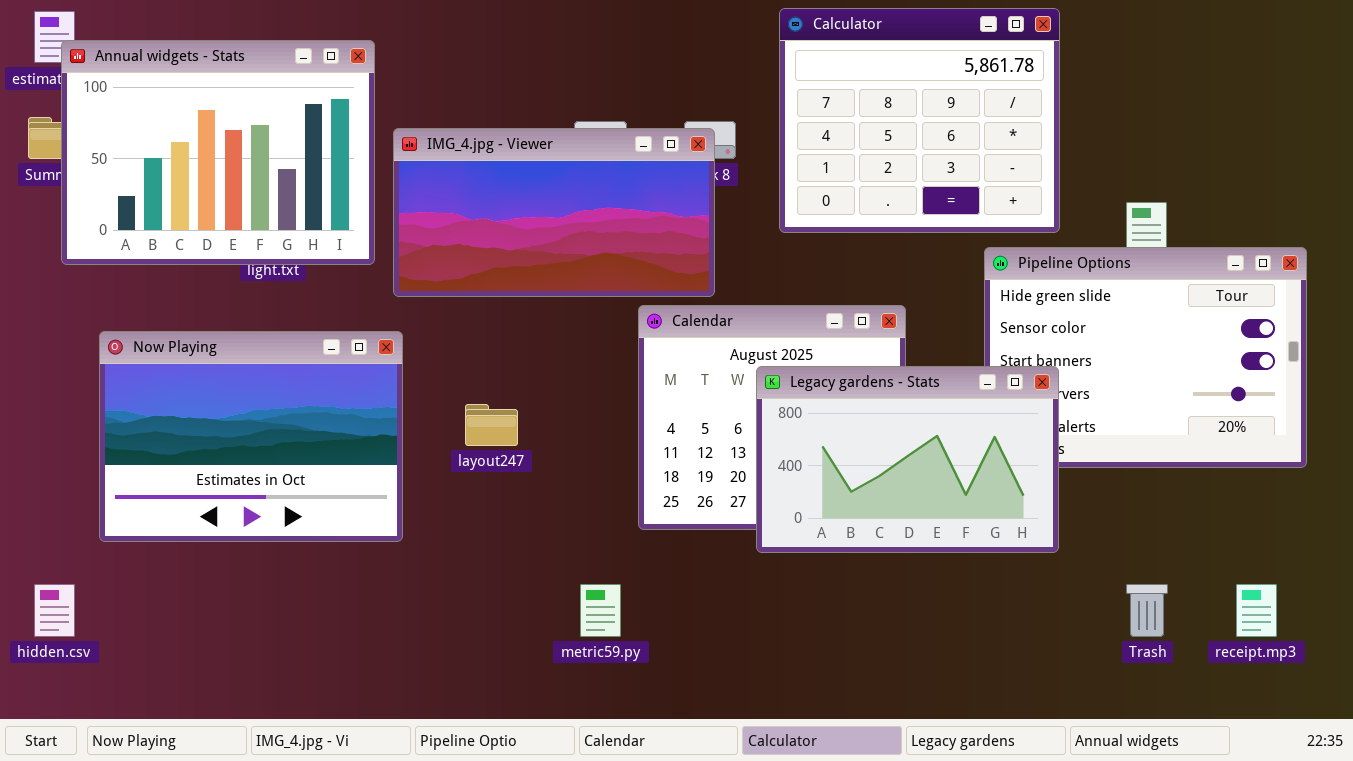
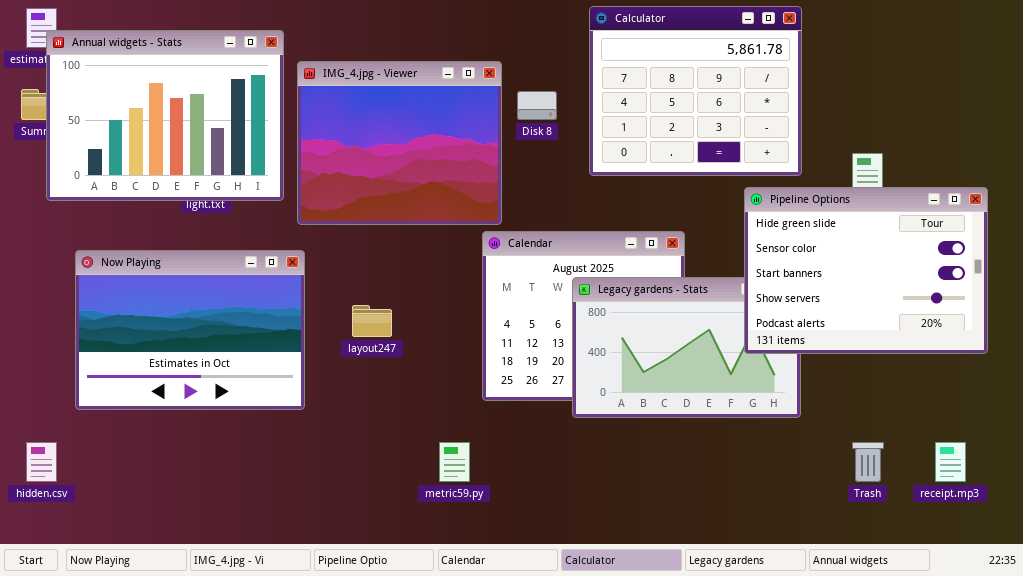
IMG_4.jpg - Viewer: [393,128,715,297] -> [297,61,502,225], resized
Pipeline Options: [984,247,1307,468] -> [744,187,988,354], raised

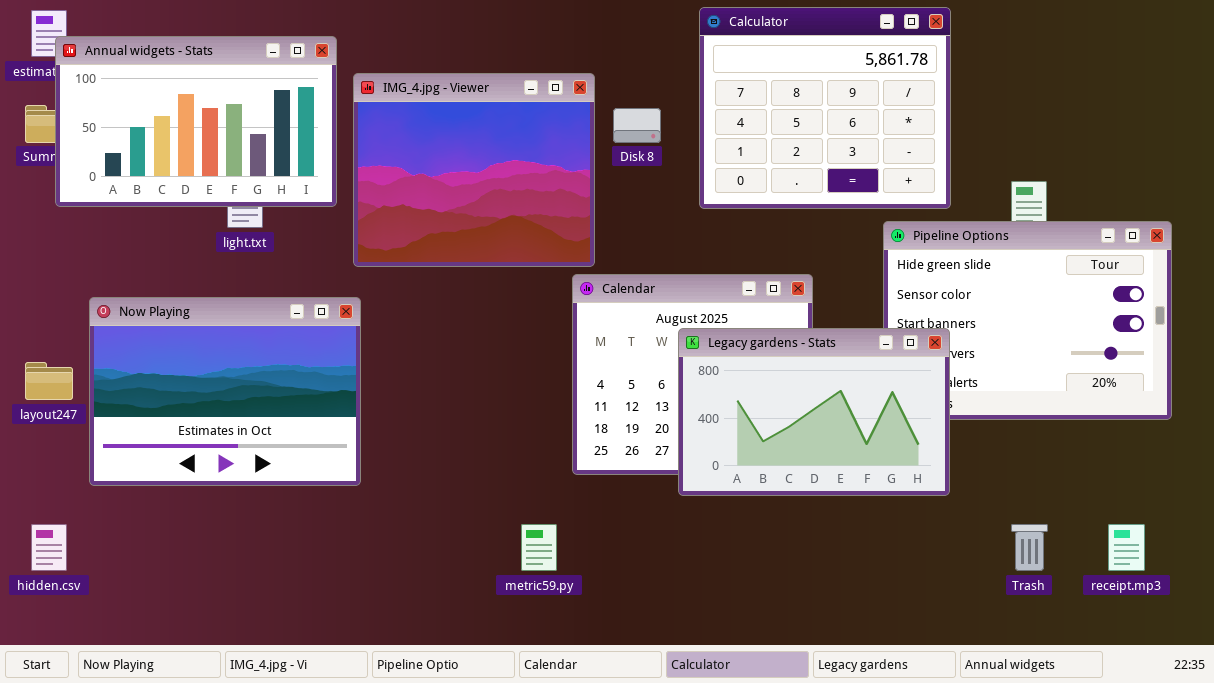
Annual widgets - Stats: [46,30,284,201] -> [55,36,337,207], resized
Legacy gardens - Stats: [572,277,801,418] -> [678,328,950,496], raised
layout247: [352,305,392,337] -> [25,362,73,400], moved

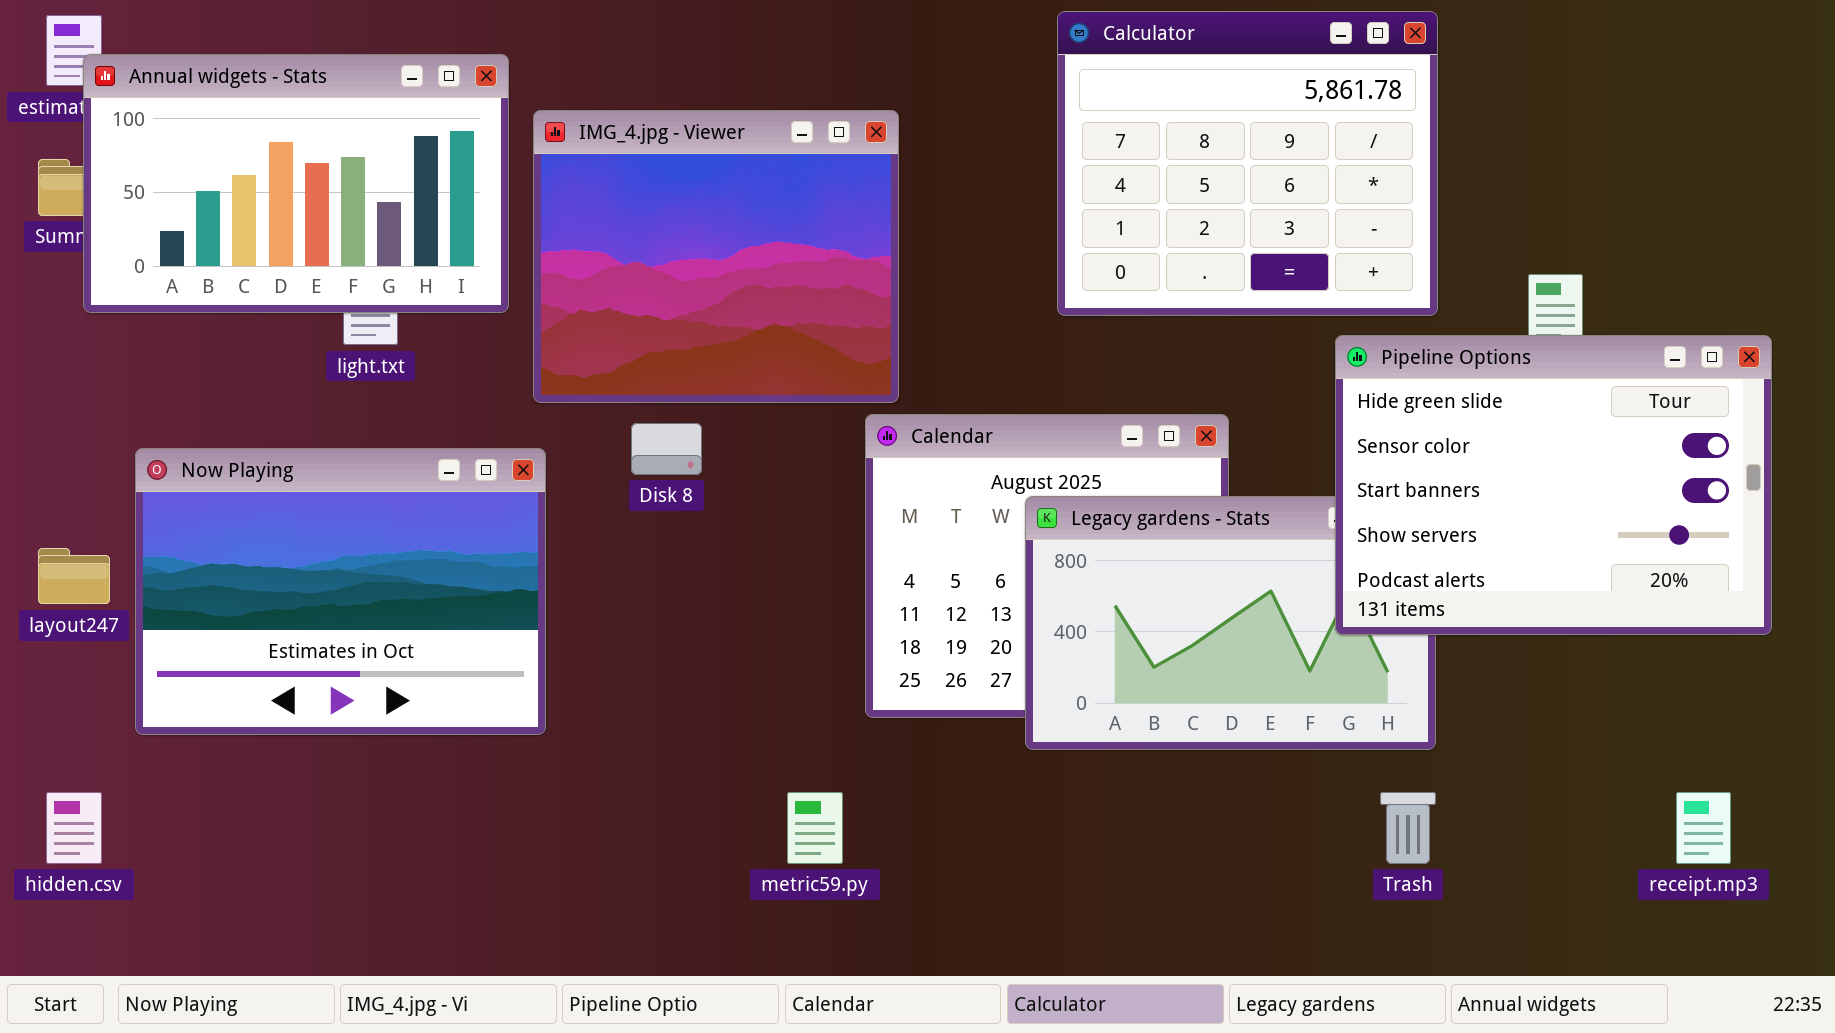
Disk 8: [613,108,661,143] -> [631,423,702,475], moved
Pipeline Options: [883,221,1172,420] -> [1335,335,1772,635], raised
Trash: [1011,524,1048,571] -> [1380,792,1436,864], moved

